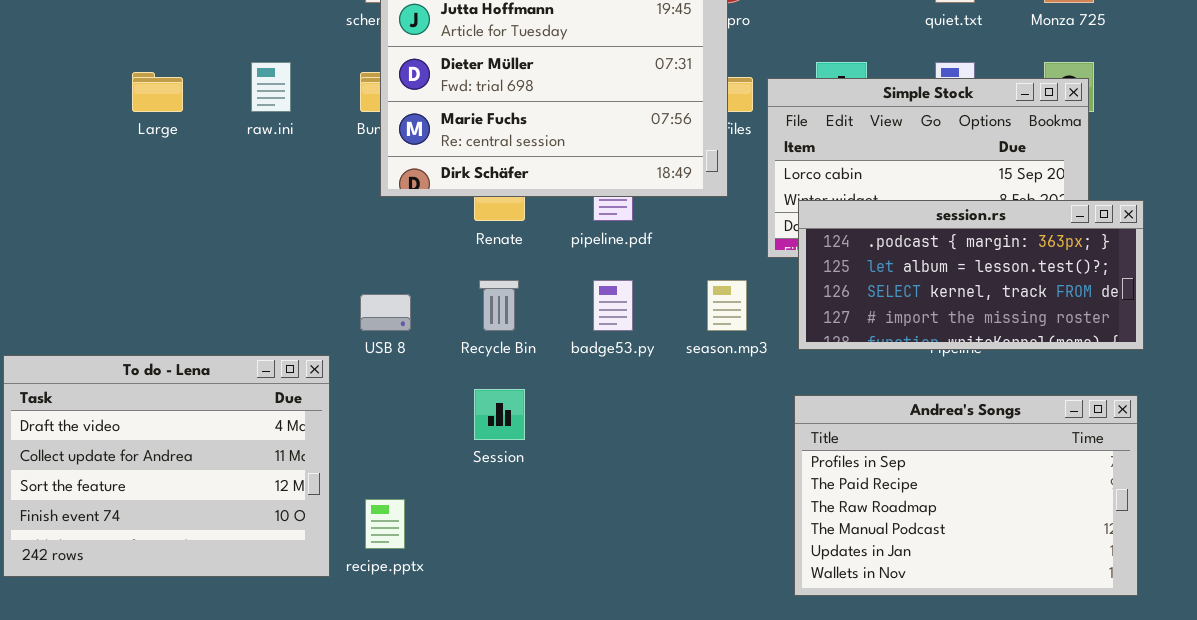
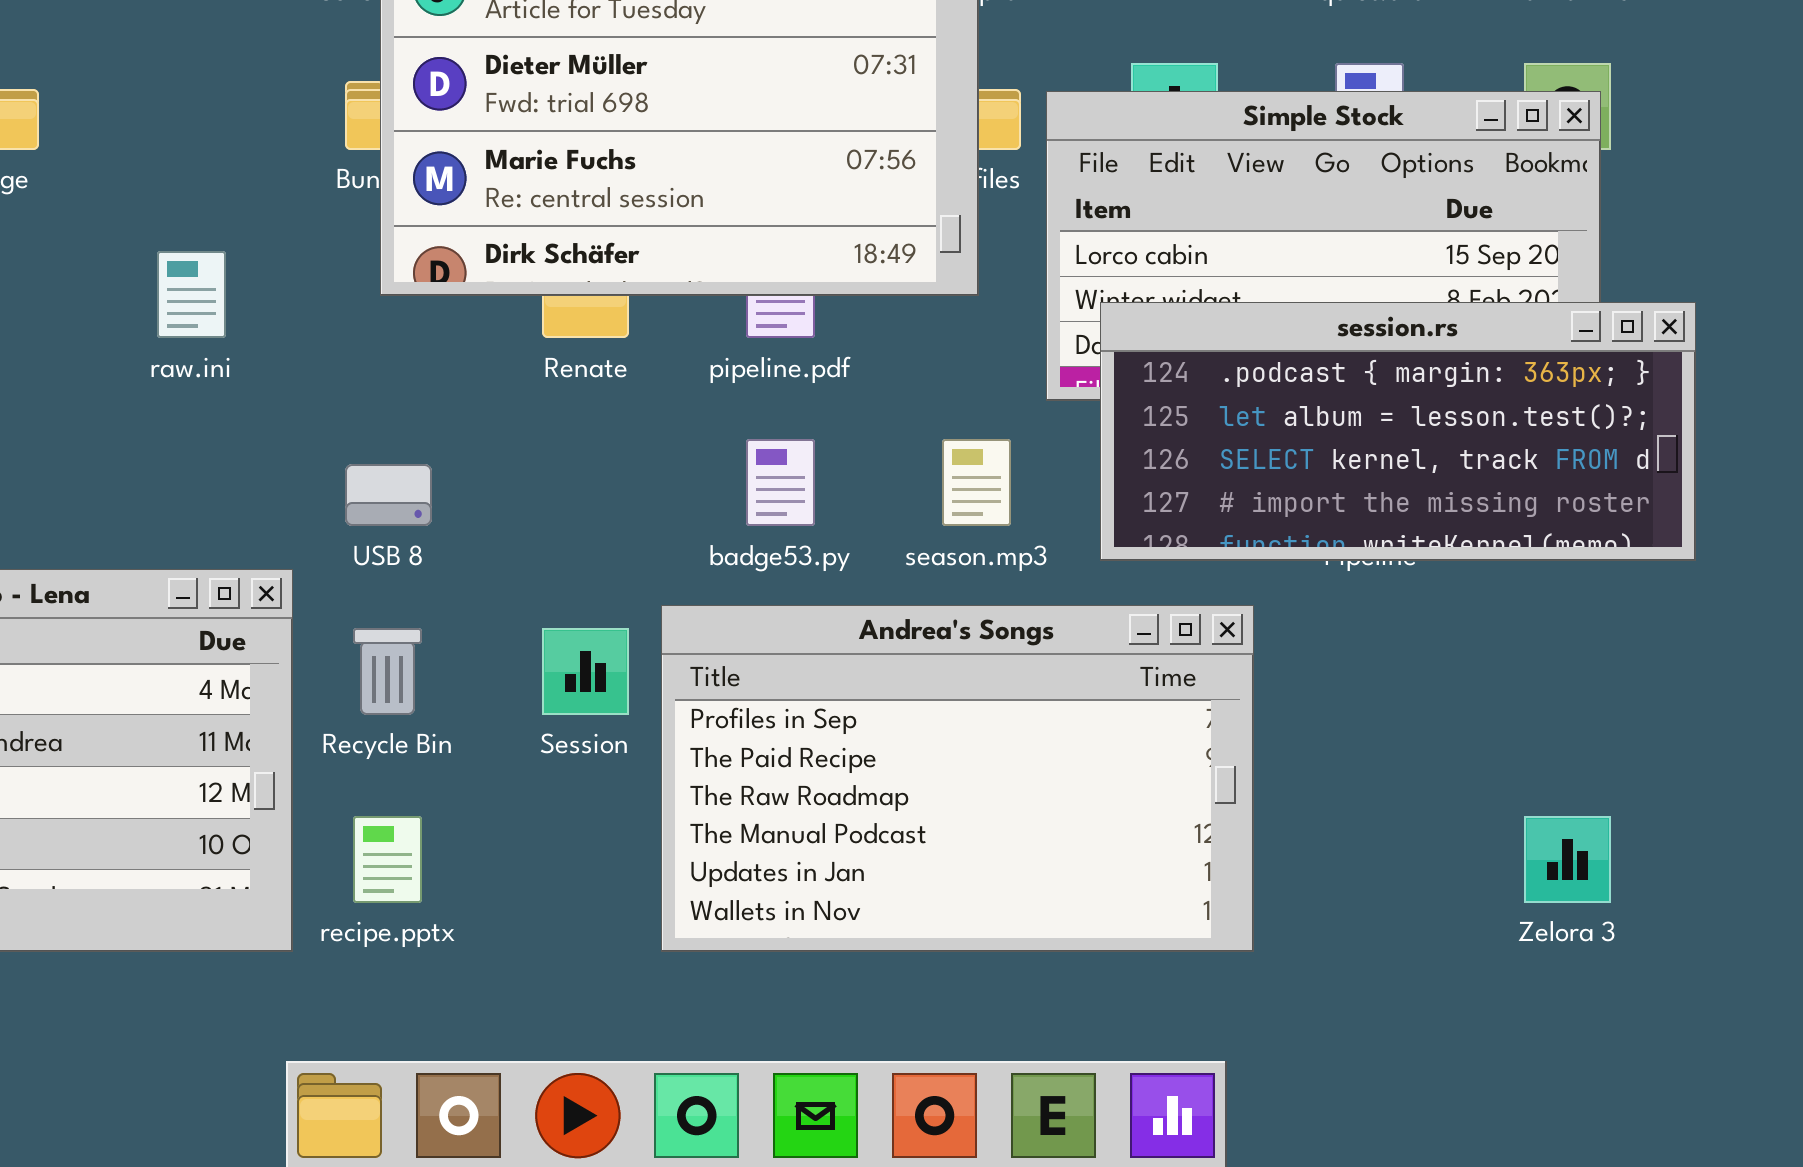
raw.ini: [251,62,291,112] -> [157,251,226,338], moved
Recycle Bin: [479,280,519,331] -> [353,628,422,715], moved
Andrea's Songs: [794,395,1138,596] -> [661,605,1254,952], moved

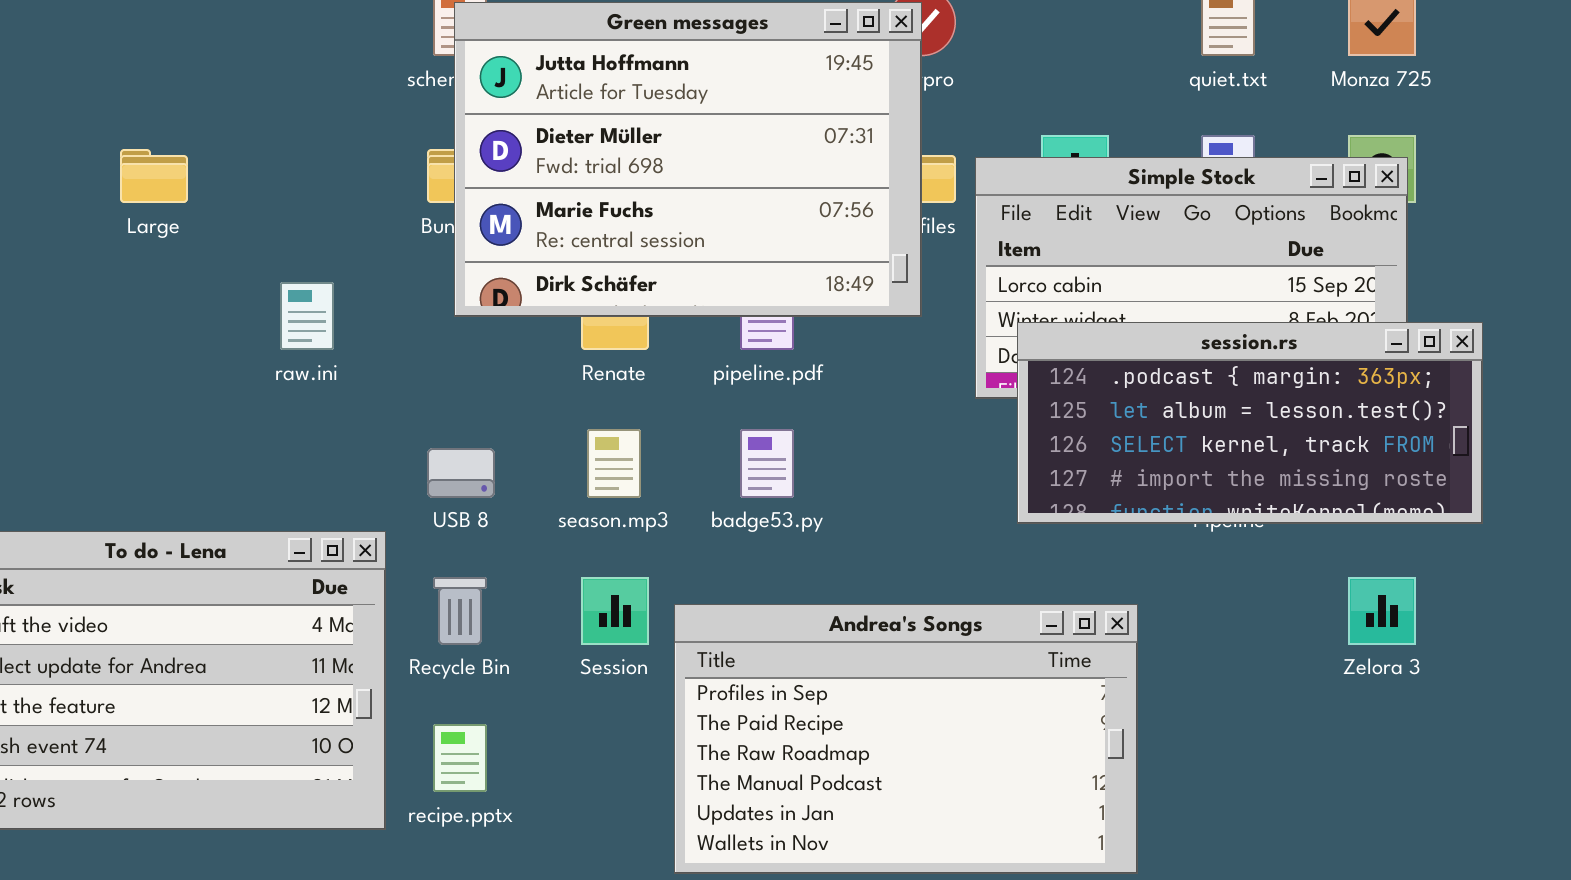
season.mp3: [942,439,1011,526] -> [587,429,641,498], moved
Andrea's Songs: [661,605,1254,952] -> [674,604,1138,874], moved
Zelora 3: [1524,816,1611,903] -> [1348,577,1416,645], moved

